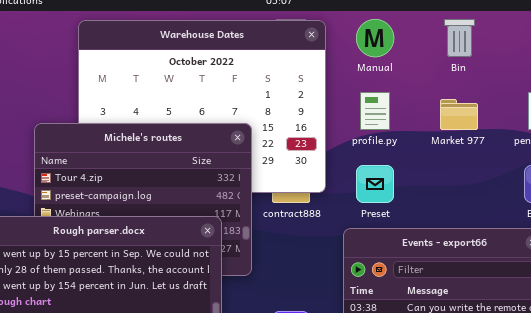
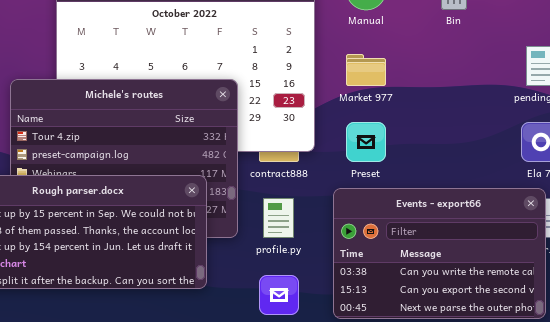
profile.py: [360,92,390,130] -> [263,198,294,238], moved
Market 977: [440,99,478,130] -> [346,54,386,86], moved

